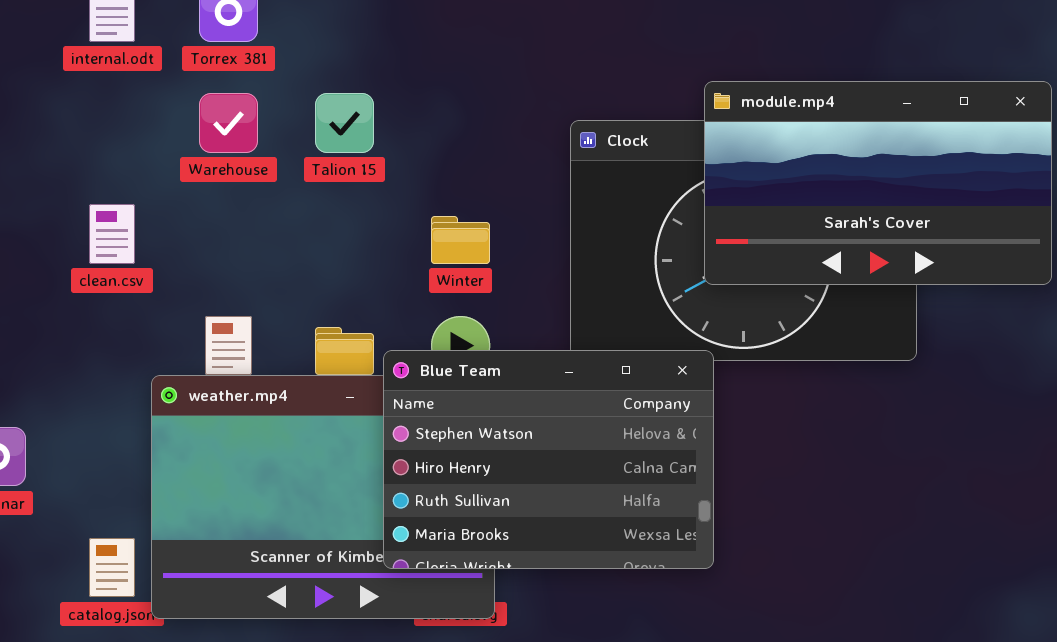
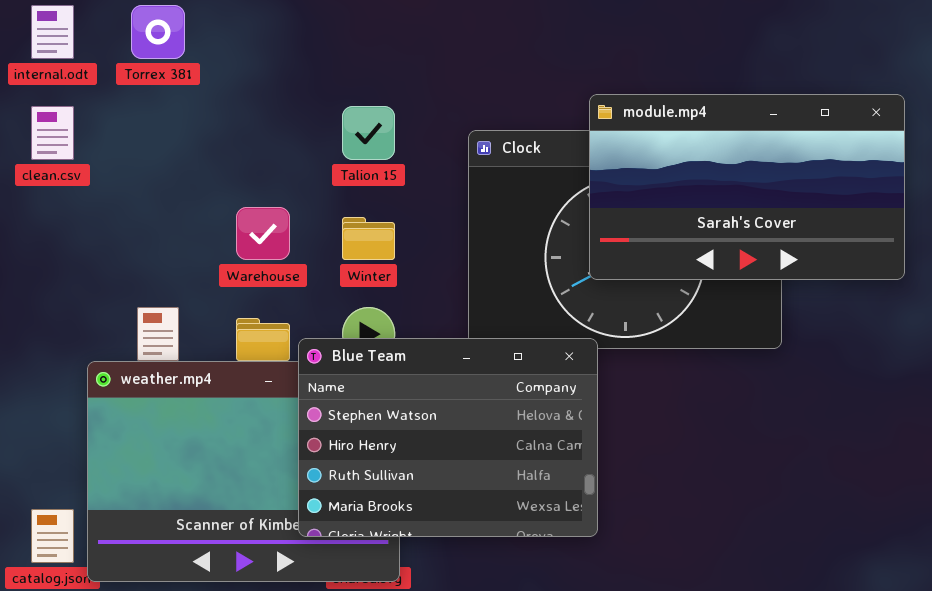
Warehouse: [199,93,258,153] -> [236,207,290,260], moved
Talion 15: [315,93,374,153] -> [342,106,395,160], moved
clean.csv: [89,204,135,264] -> [31,106,74,160], moved

